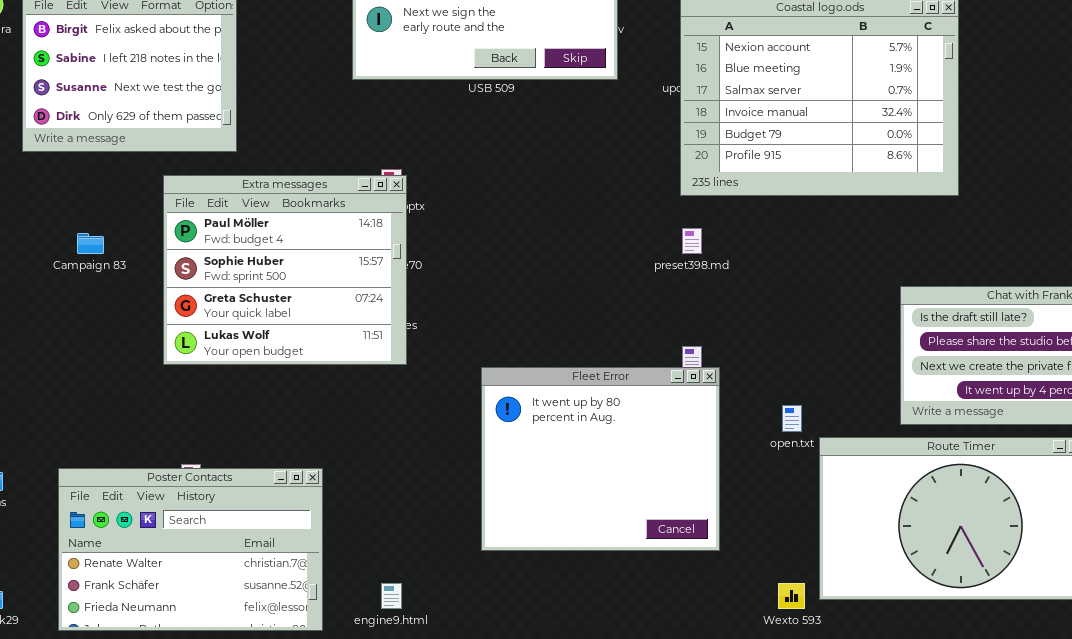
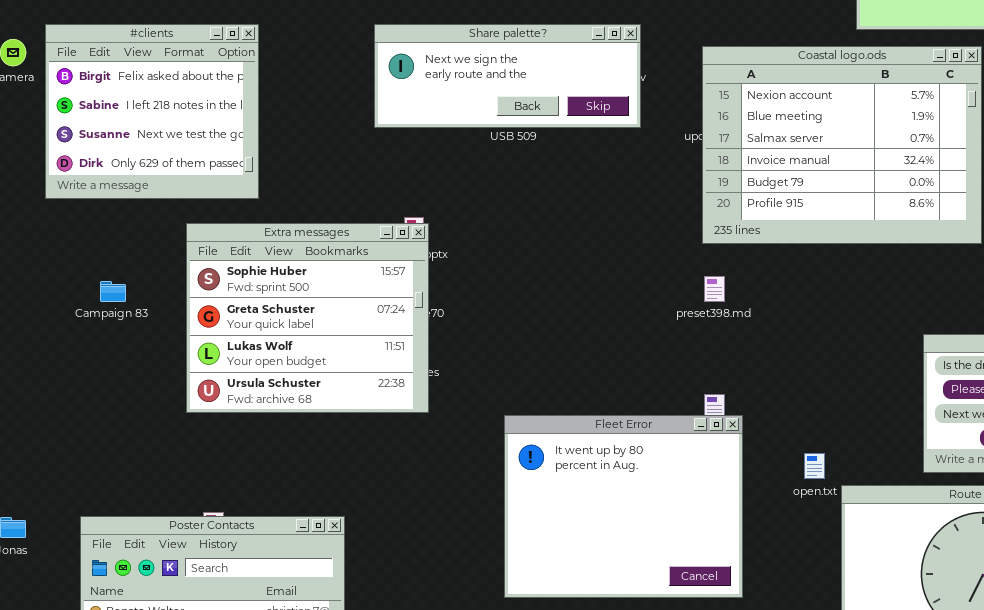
Extra messages: [163,175,407,365] -> [186,223,429,413], scrolled down 1 row

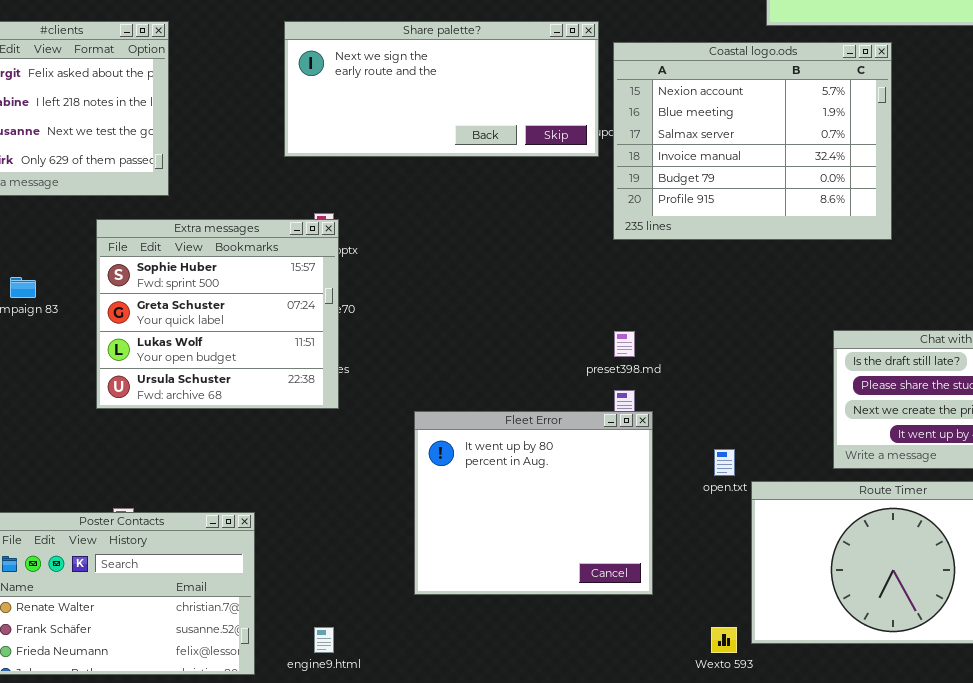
Share palette?: [374,24,641,128] -> [284,21,599,157], resized
preset398.md: [704,276,725,302] -> [614,331,635,357], moved

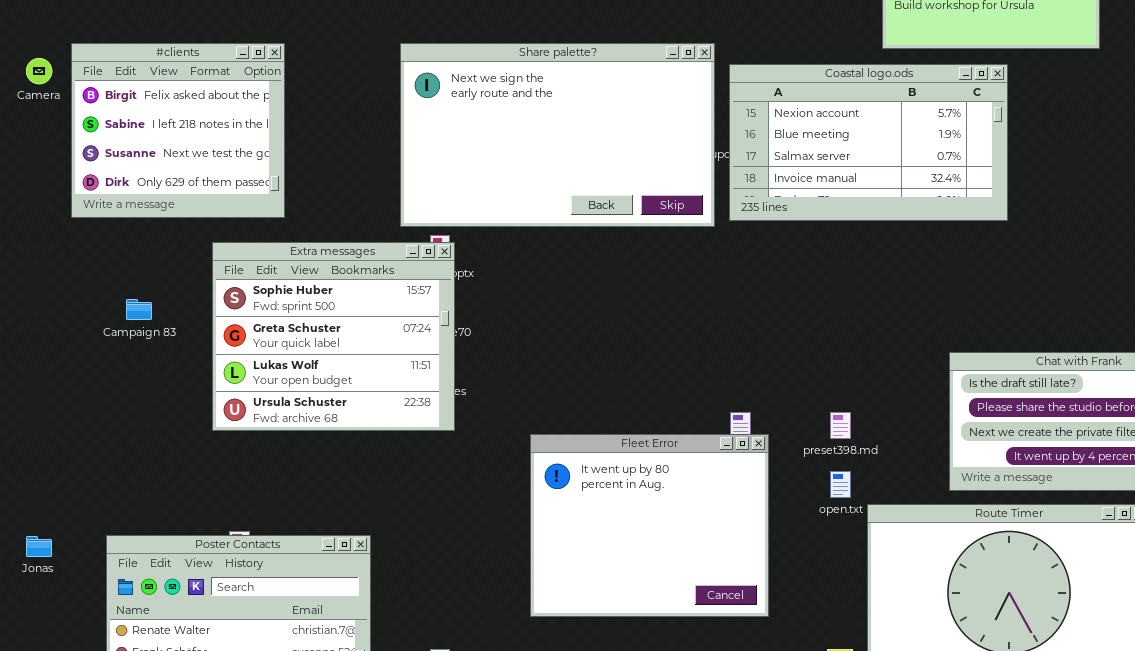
Share palette?: [284,21,599,157] -> [400,43,715,227], resized
Coastal logo.ods: [613,42,892,240] -> [729,64,1008,221], resized
preset398.md: [614,331,635,357] -> [830,412,851,439], moved

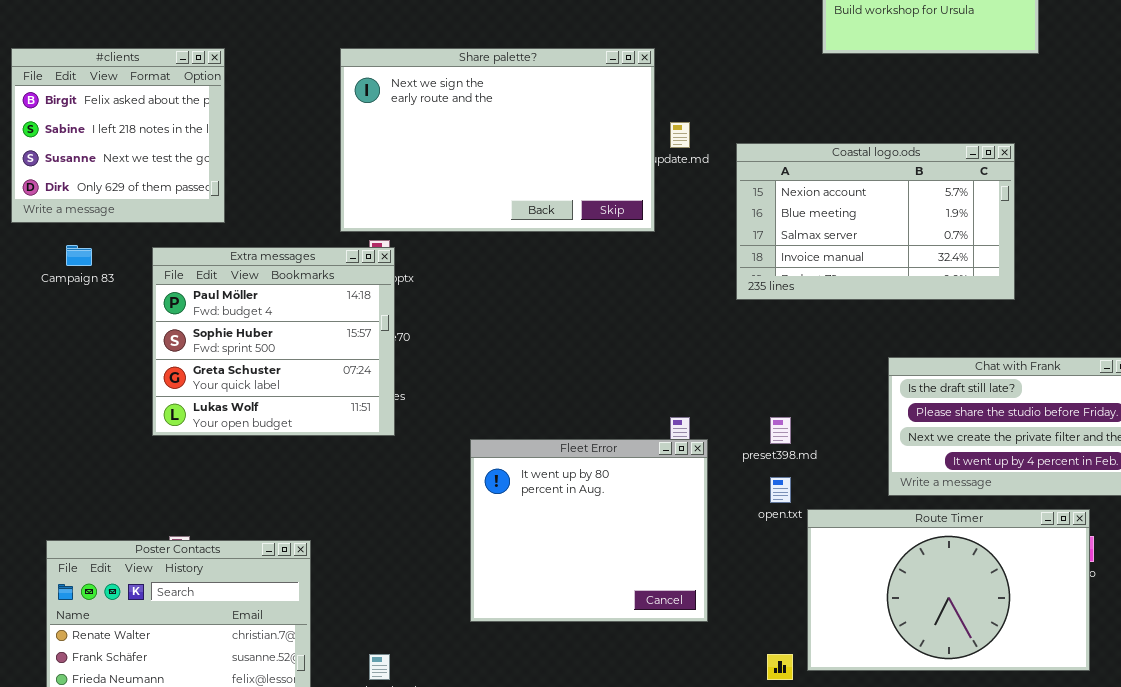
Coastal logo.ods: [729,64,1008,221] -> [736,143,1015,300], moved
Extra messages: [212,242,455,431] -> [152,247,395,436], scrolled up 1 row
Campaign 83: [126,299,152,320] -> [66,245,92,266], moved

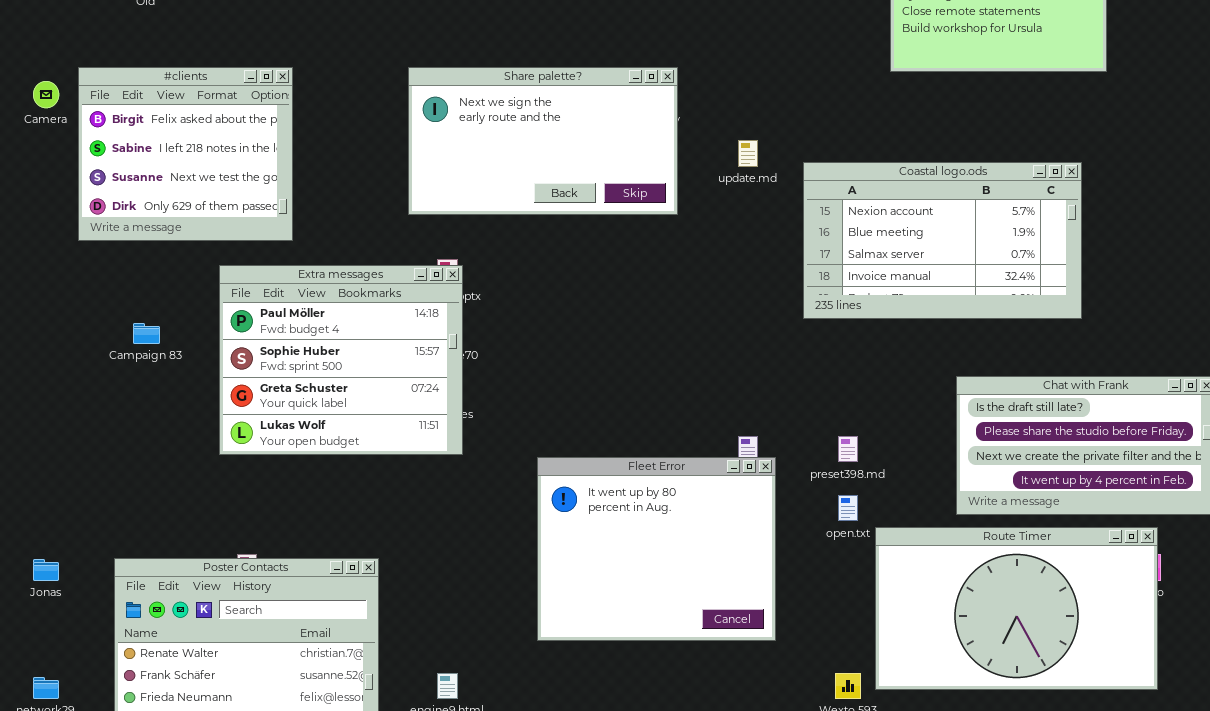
Share palette?: [340,48,655,232] -> [408,67,678,215], resized
Campaign 83: [66,245,92,266] -> [133,323,160,344], moved

